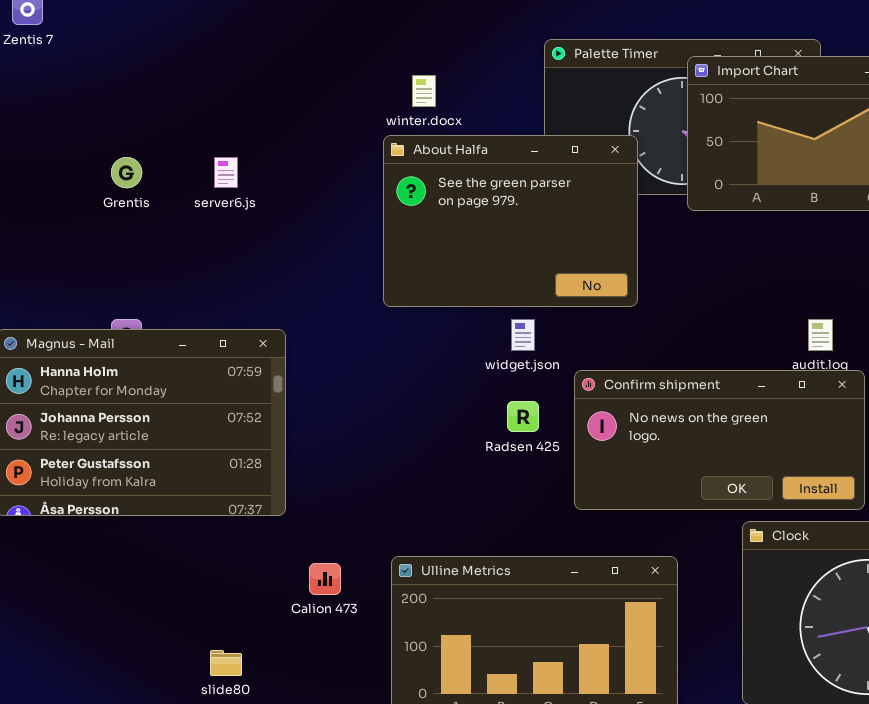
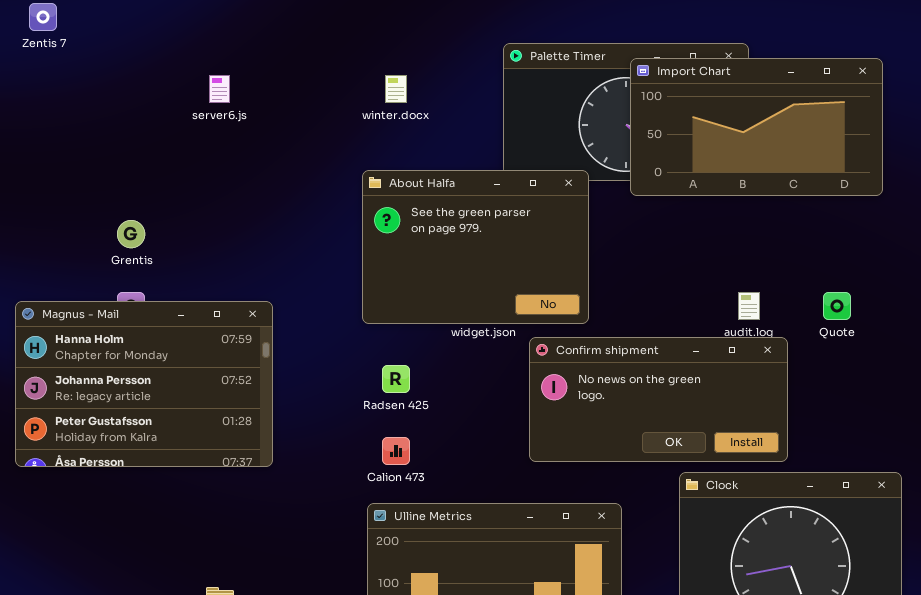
About Halfa: [383,135,638,307] -> [362,170,589,324], moved
Grentis: [111,157,142,188] -> [117,220,145,248], moved
server6.js: [214,157,238,188] -> [209,75,230,103], moved
Radsen 425: [507,401,539,432] -> [382,365,410,393], moved
Calion 473: [309,563,341,595] -> [382,437,410,465], moved

